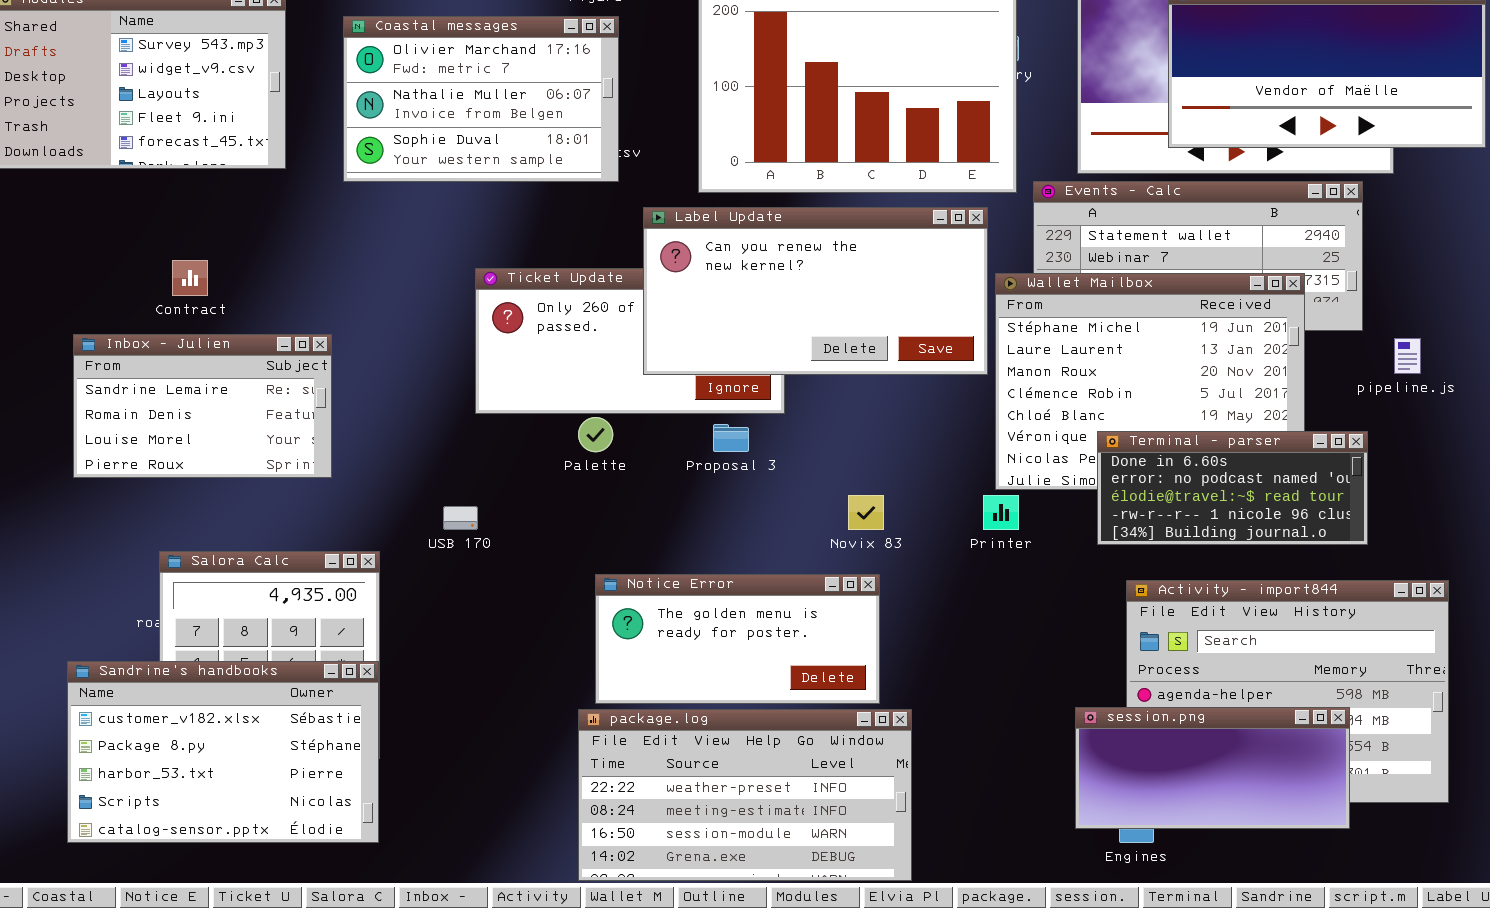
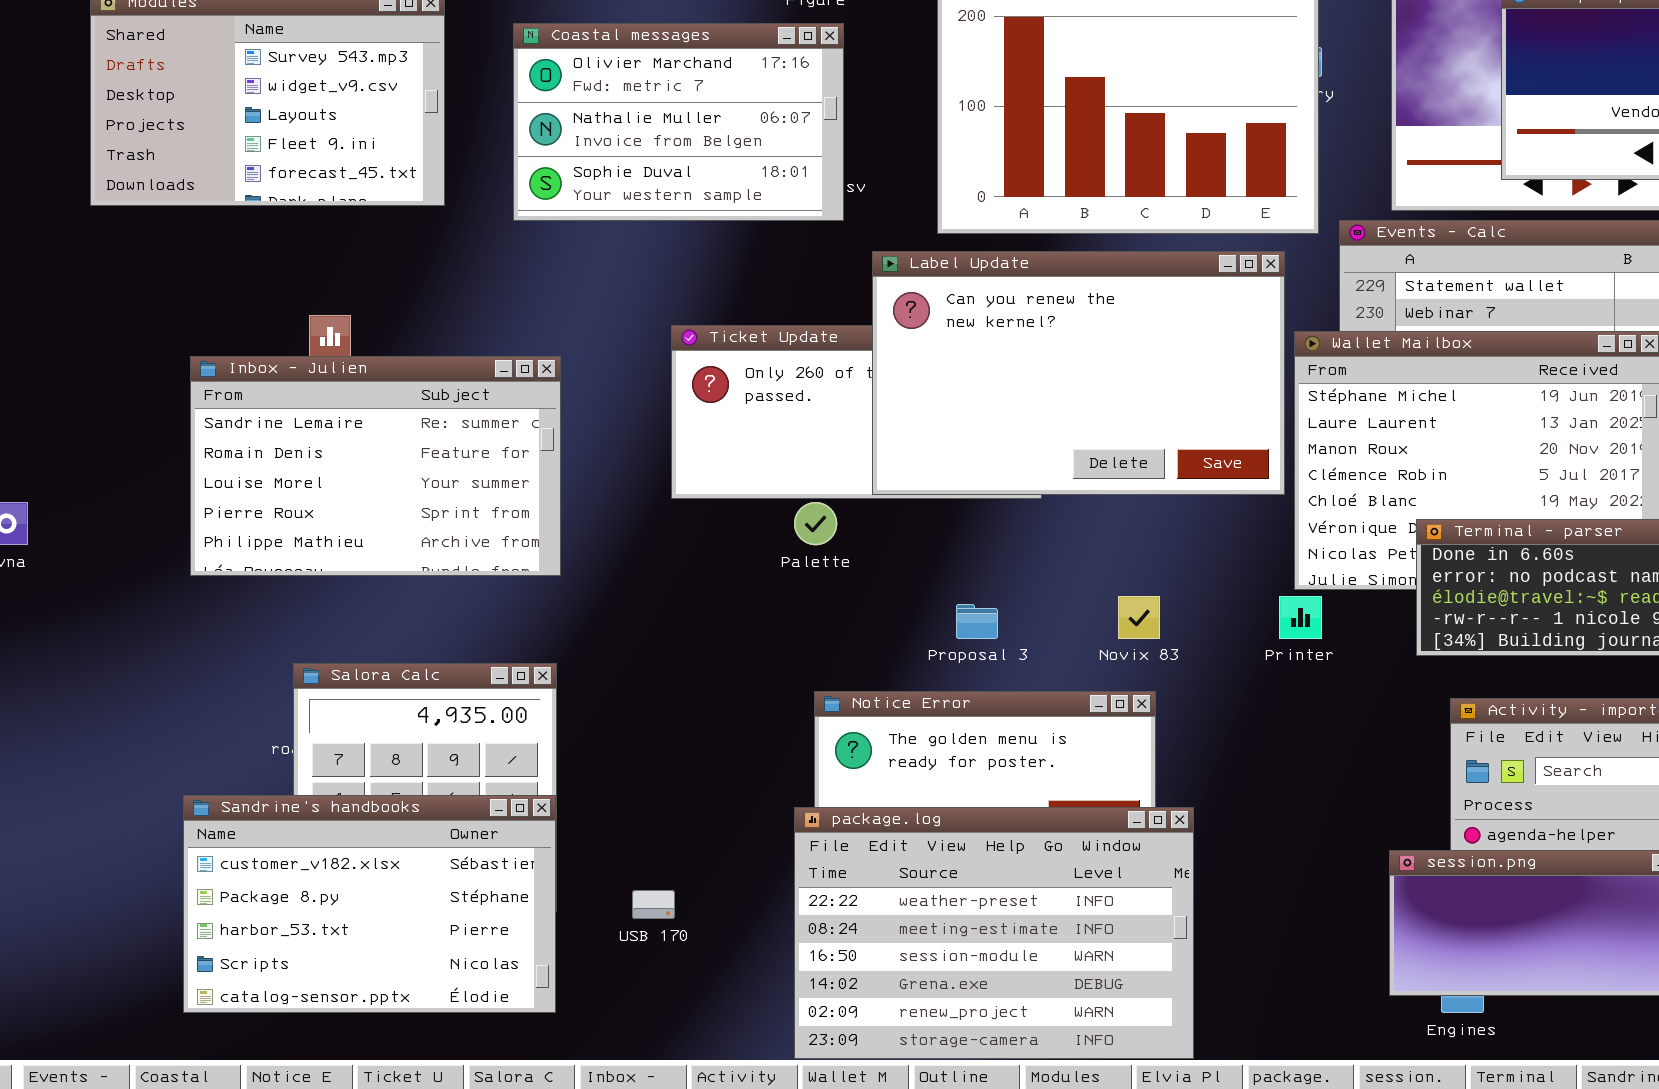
Label Update: [643,207,988,375] -> [872,251,1285,495], resized
Inbox - Julien: [73,334,332,478] -> [190,356,561,576], resized
Proposal 3: [713,424,749,452] -> [956,604,998,639], moved
USB 170: [443,506,478,530] -> [632,890,675,919], moved
package.log: [578,709,912,881] -> [794,807,1194,1059], resized

